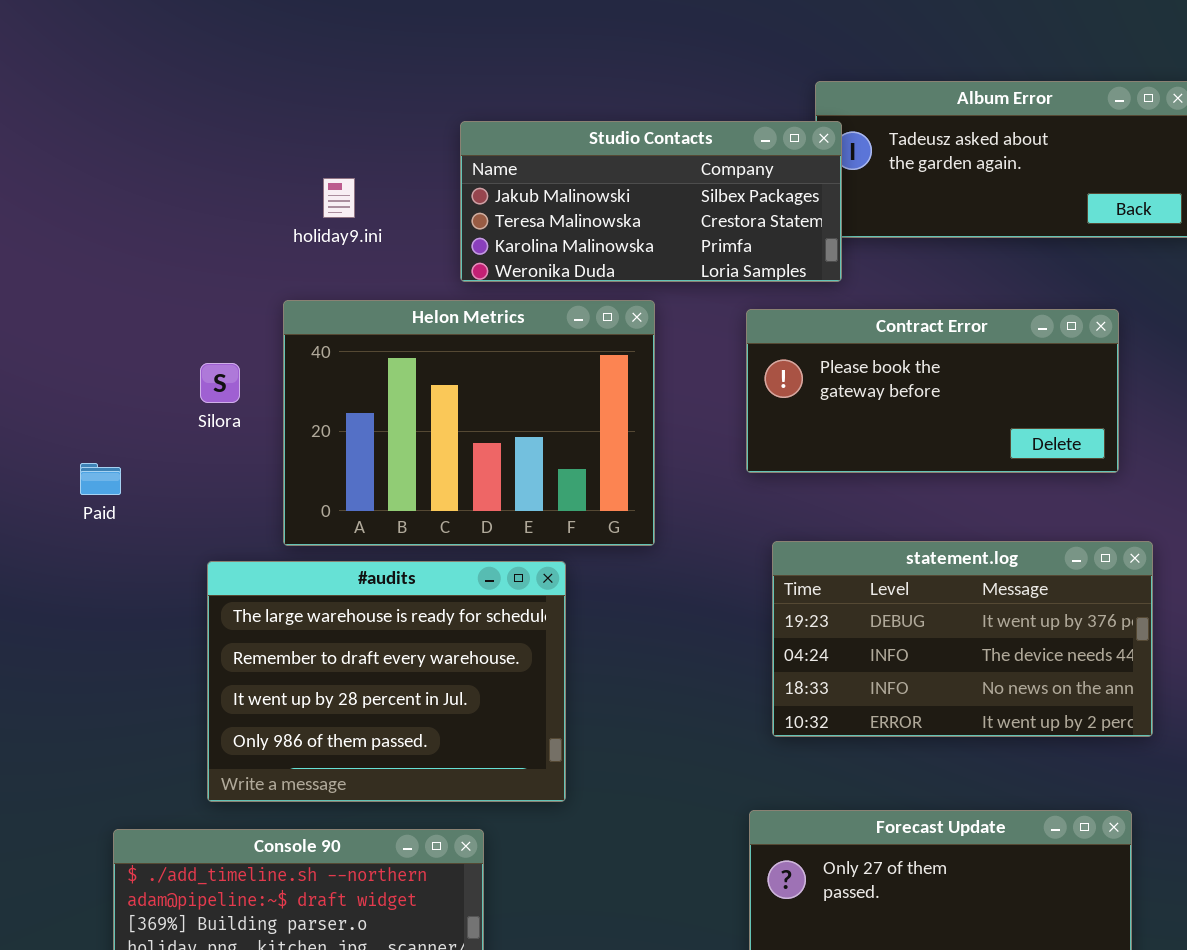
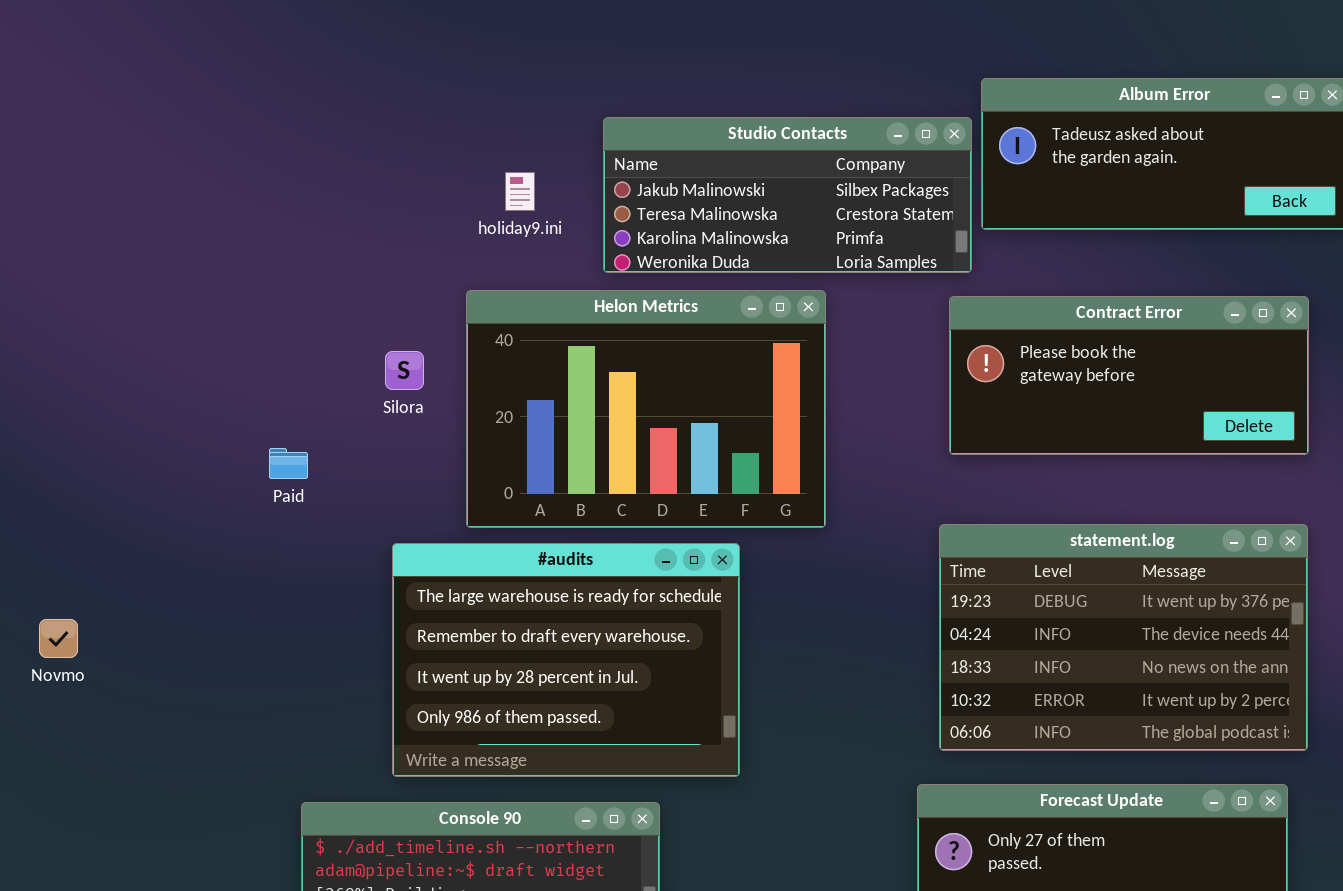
Studio Contacts: [460,121,842,282] -> [603,117,972,273], moved
Contract Error: [746,309,1119,473] -> [949,296,1309,455], moved
statement.log: [772,541,1153,737] -> [939,524,1308,751], resized

